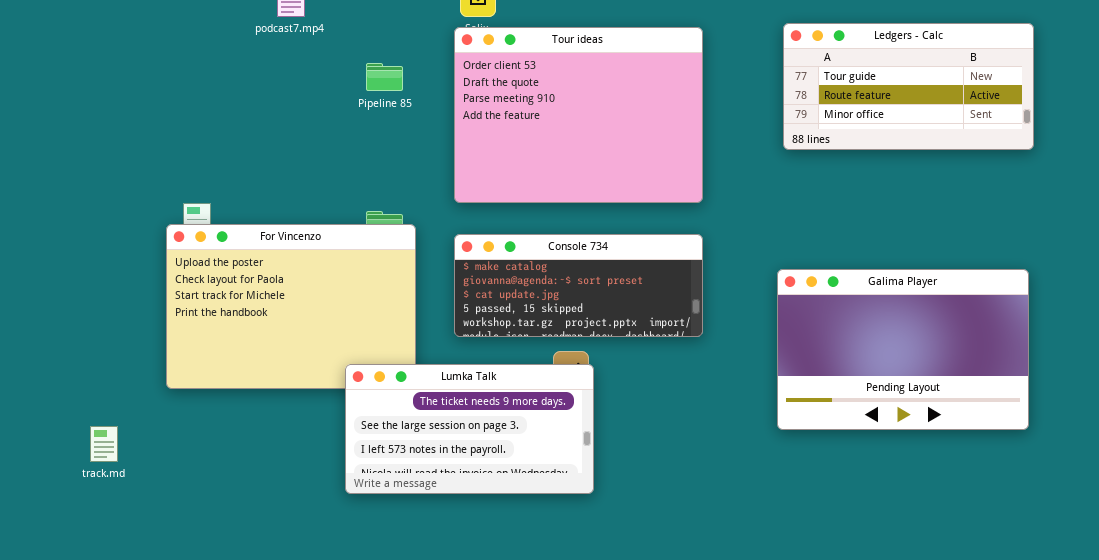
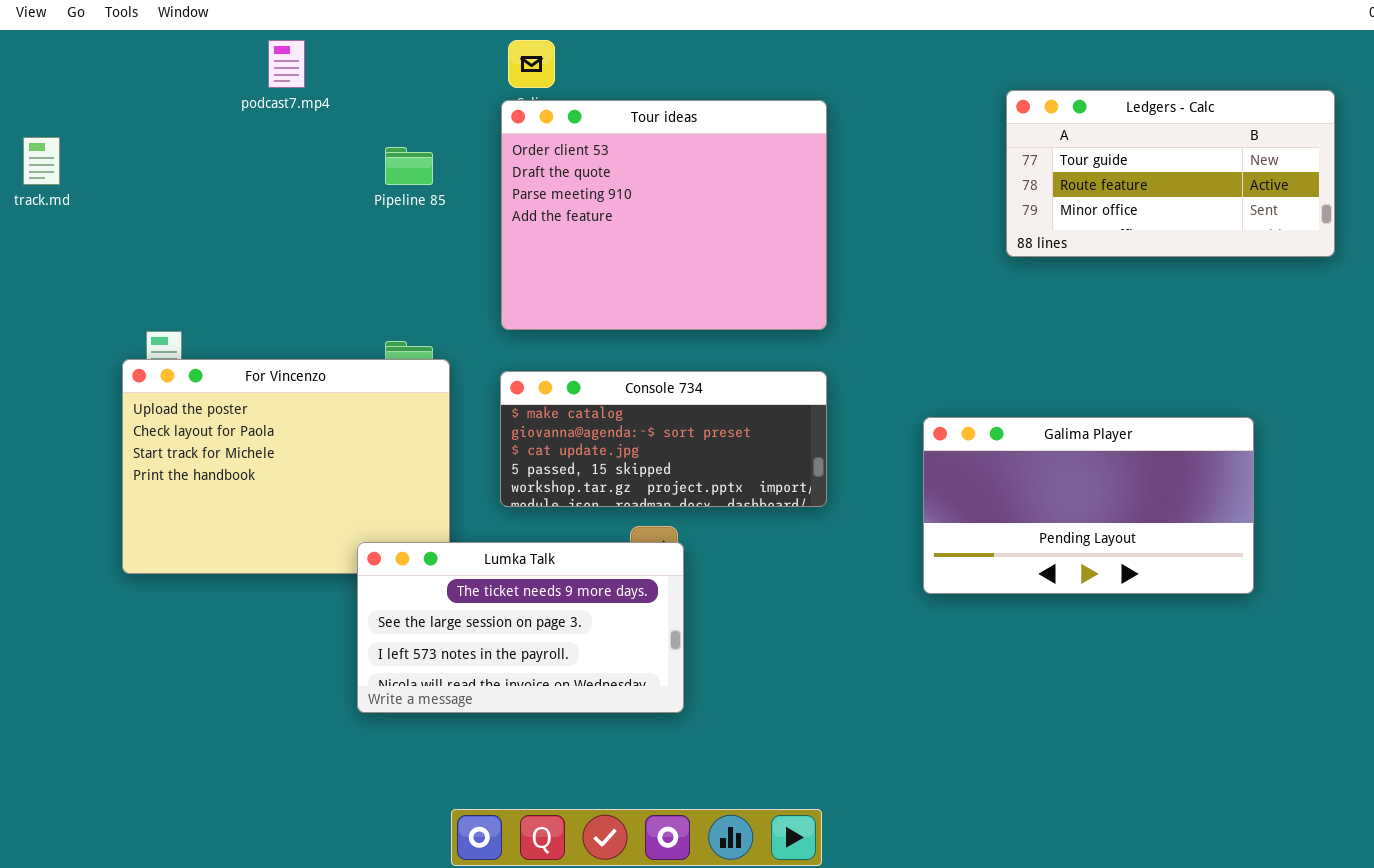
Ledgers - Calc: [783,23,1034,150] -> [1006,90,1335,257], moved
Galima Player: [777,269,1029,430] -> [923,417,1254,594], resized
track.md: [90,426,118,462] -> [23,137,60,185], moved

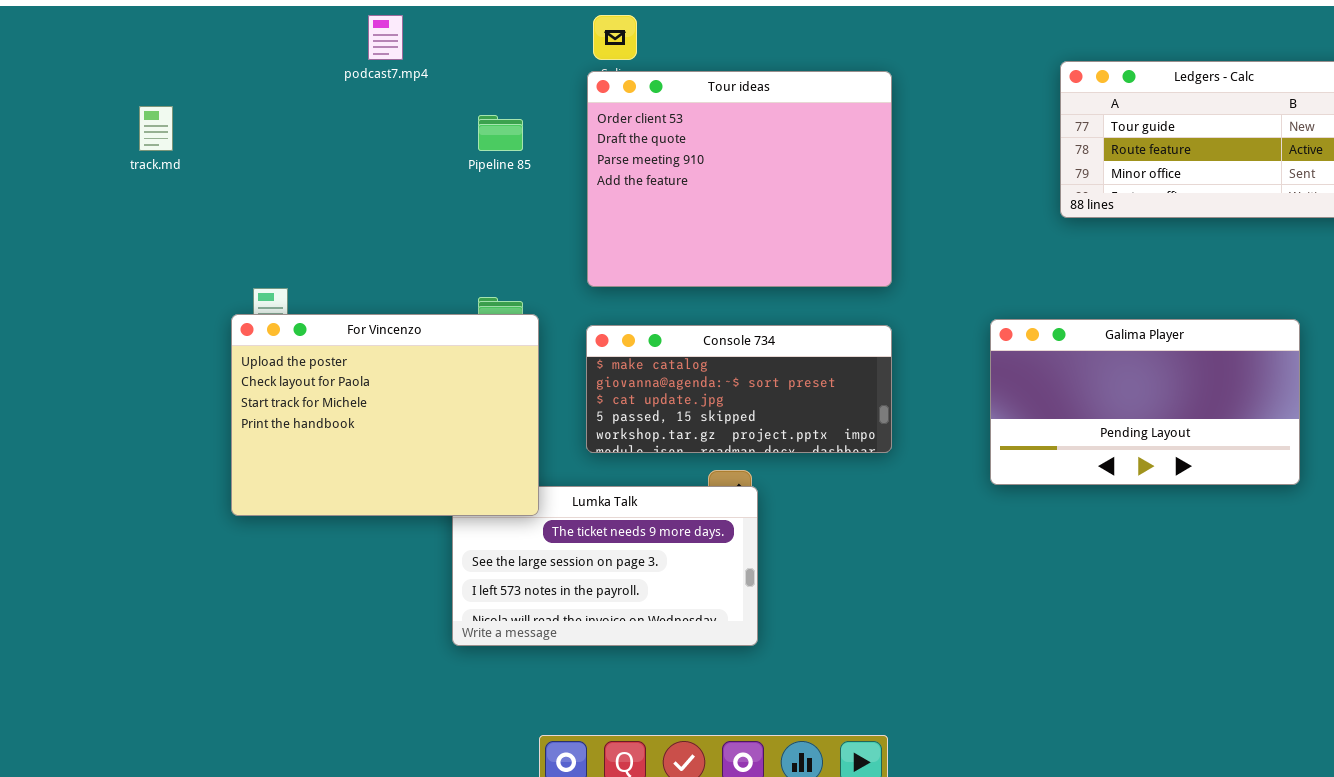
For Vincenzo: [122,359,450,574] -> [231,314,539,516], raised
Galima Player: [923,417,1254,594] -> [990,319,1300,485], moved

